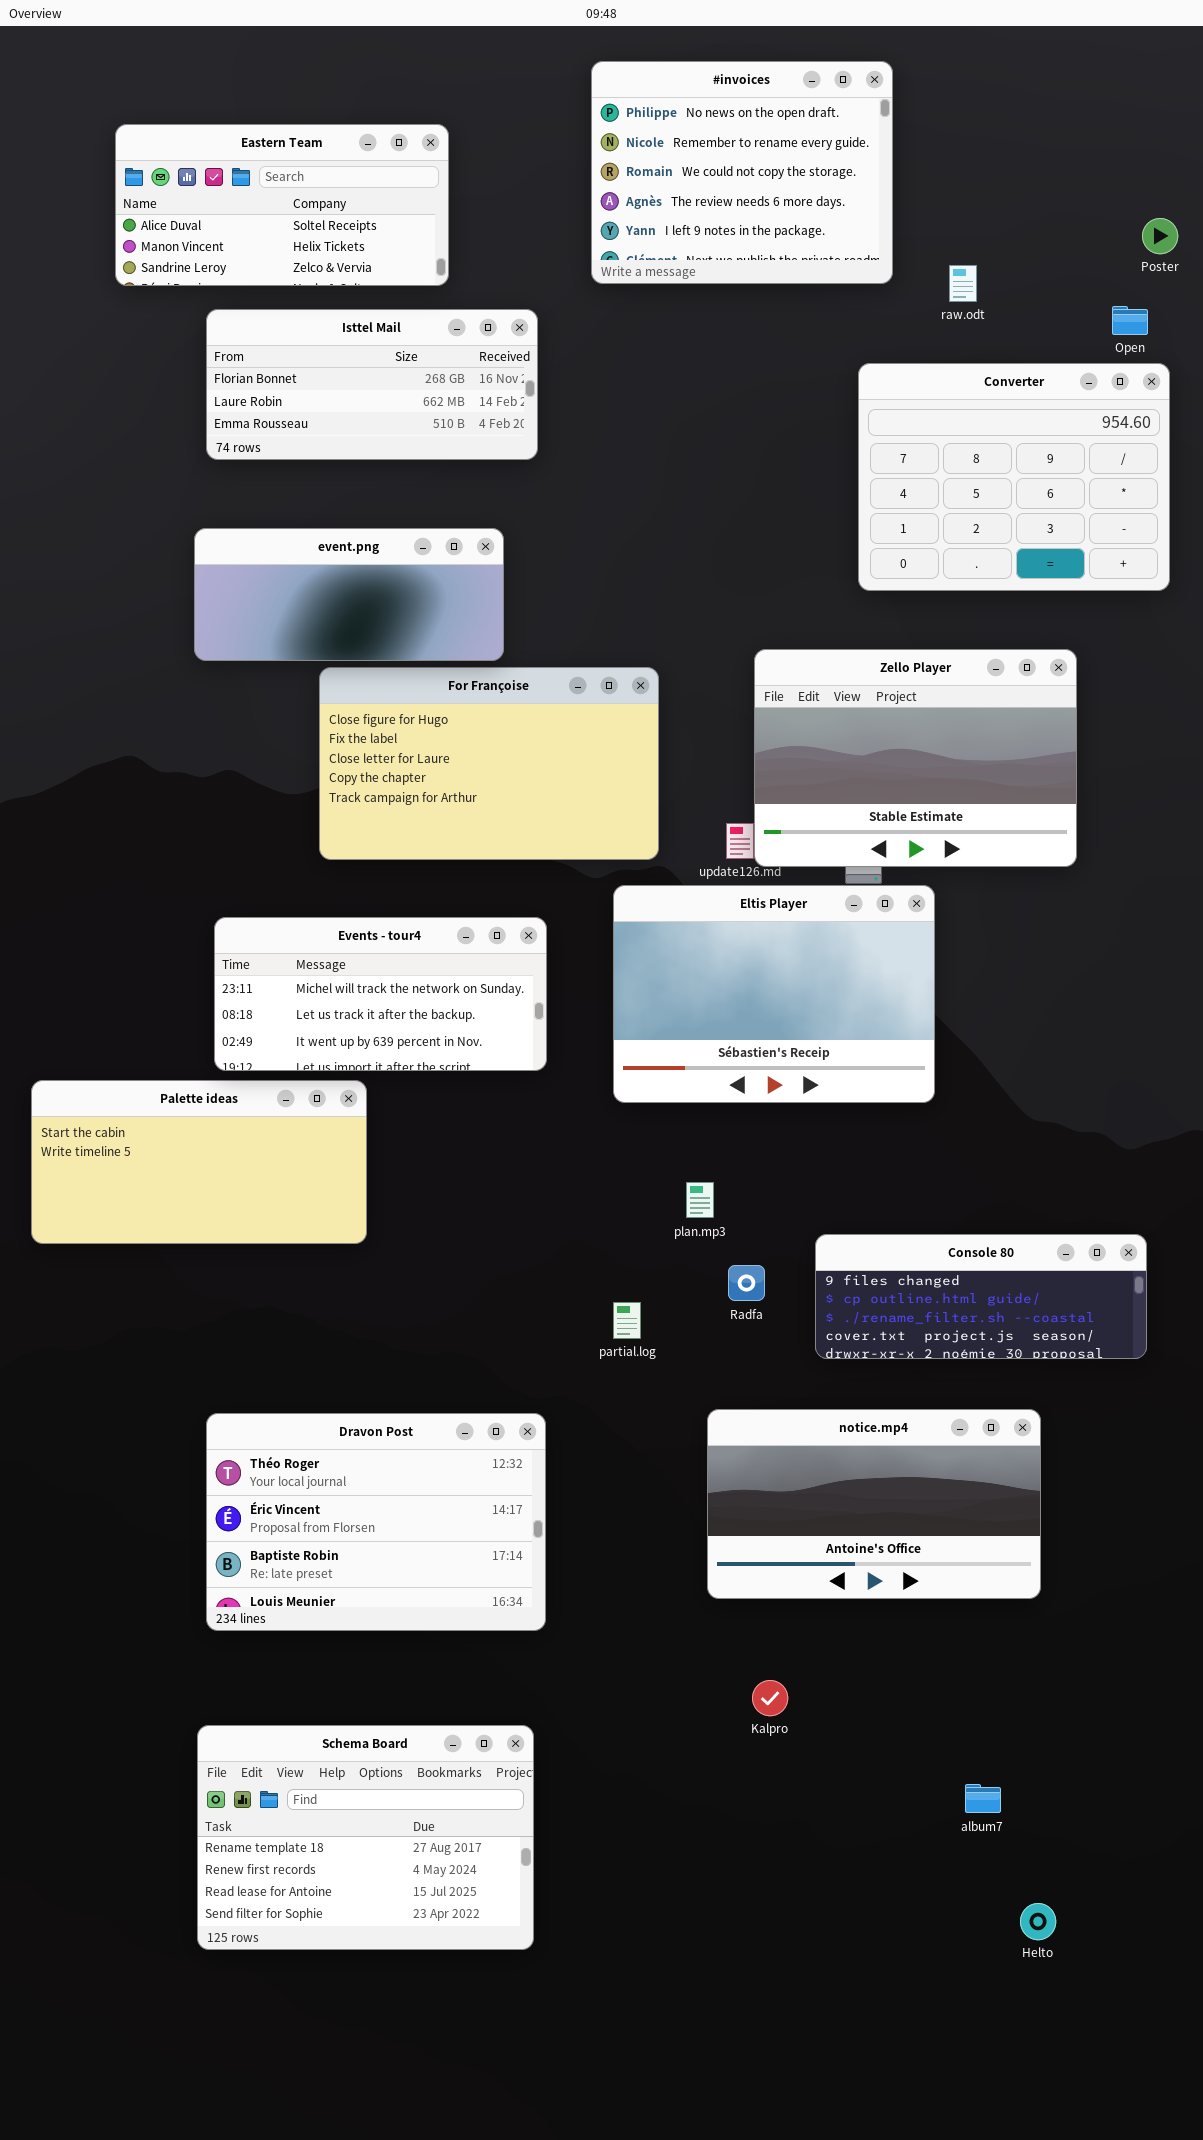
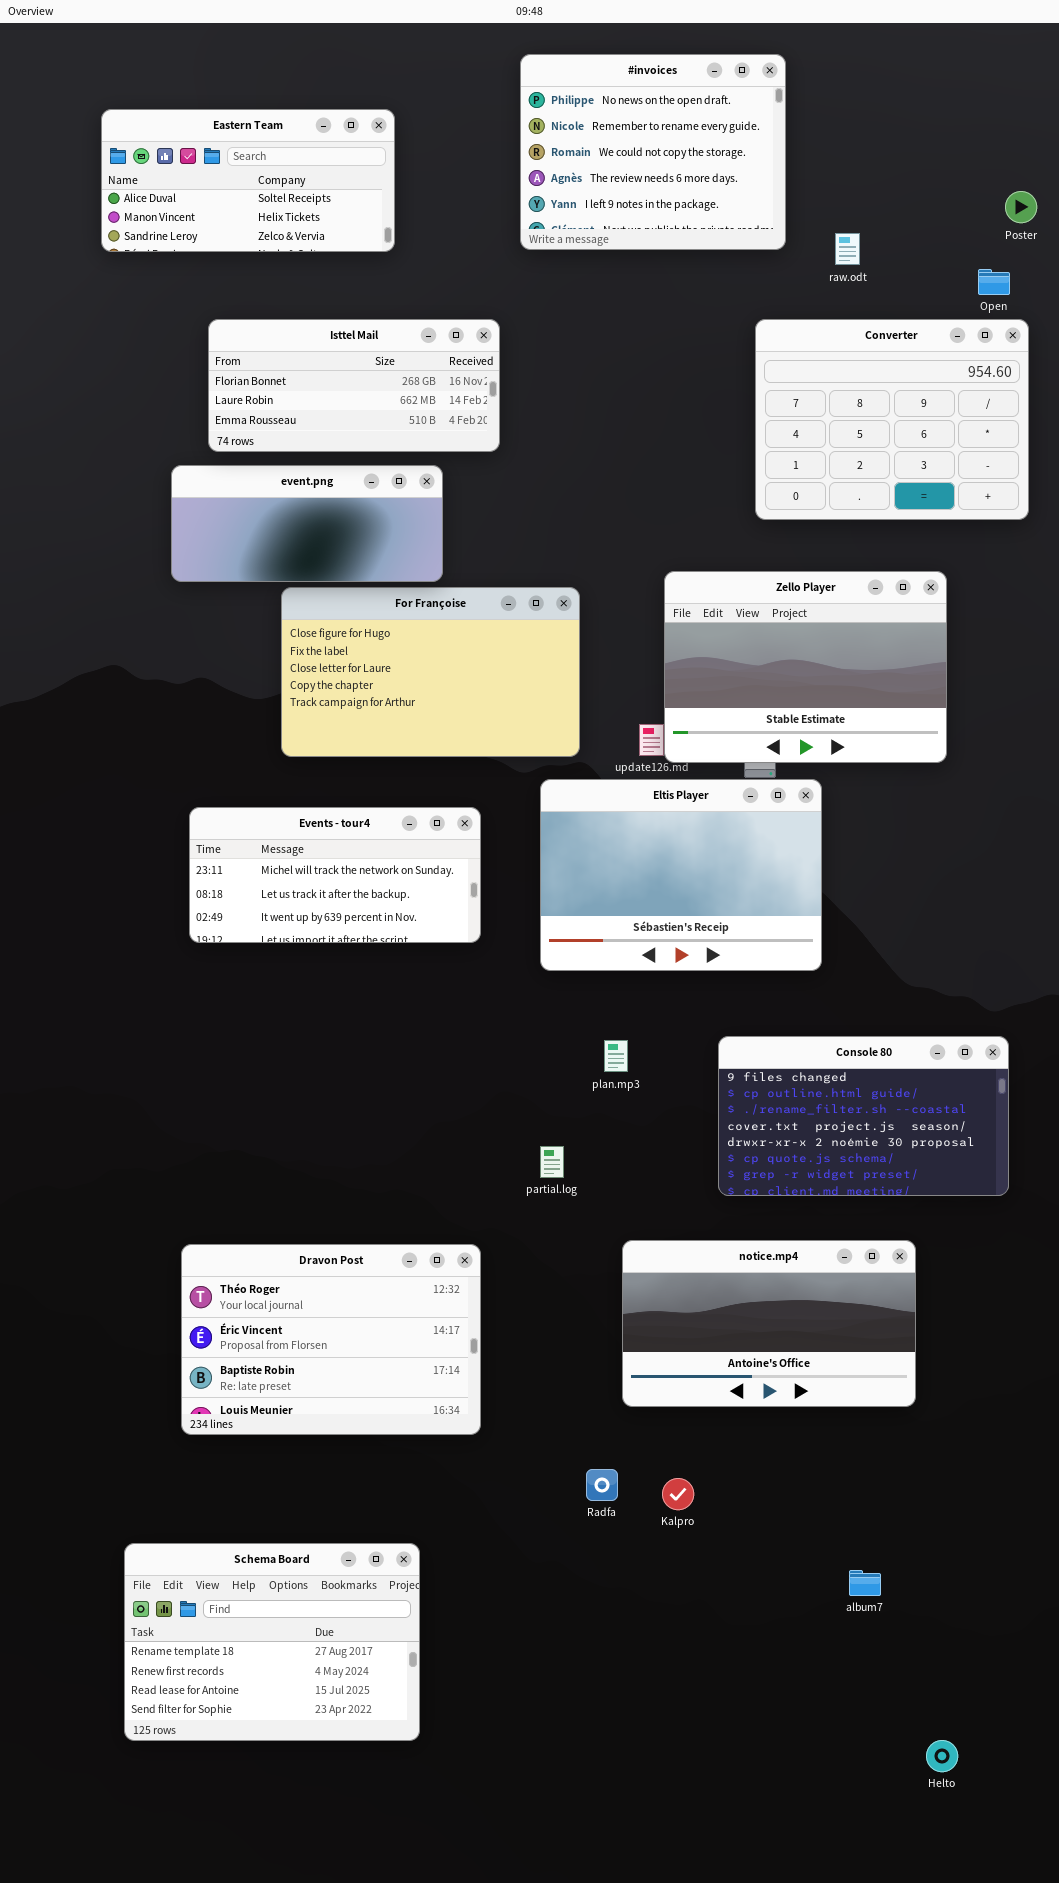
Isttel Mail: [206,309,538,460] -> [208,319,500,452], moved
Palette ideas: [31,1080,367,1244] -> none, closed
Console 80: [815,1234,1147,1359] -> [718,1036,1009,1196], resized
Radfa: [728,1265,765,1301] -> [586,1469,618,1501], moved
Schema Board: [197,1725,534,1950] -> [124,1543,420,1741], moved
Helto: [1020,1903,1056,1940] -> [926,1740,958,1772], moved

